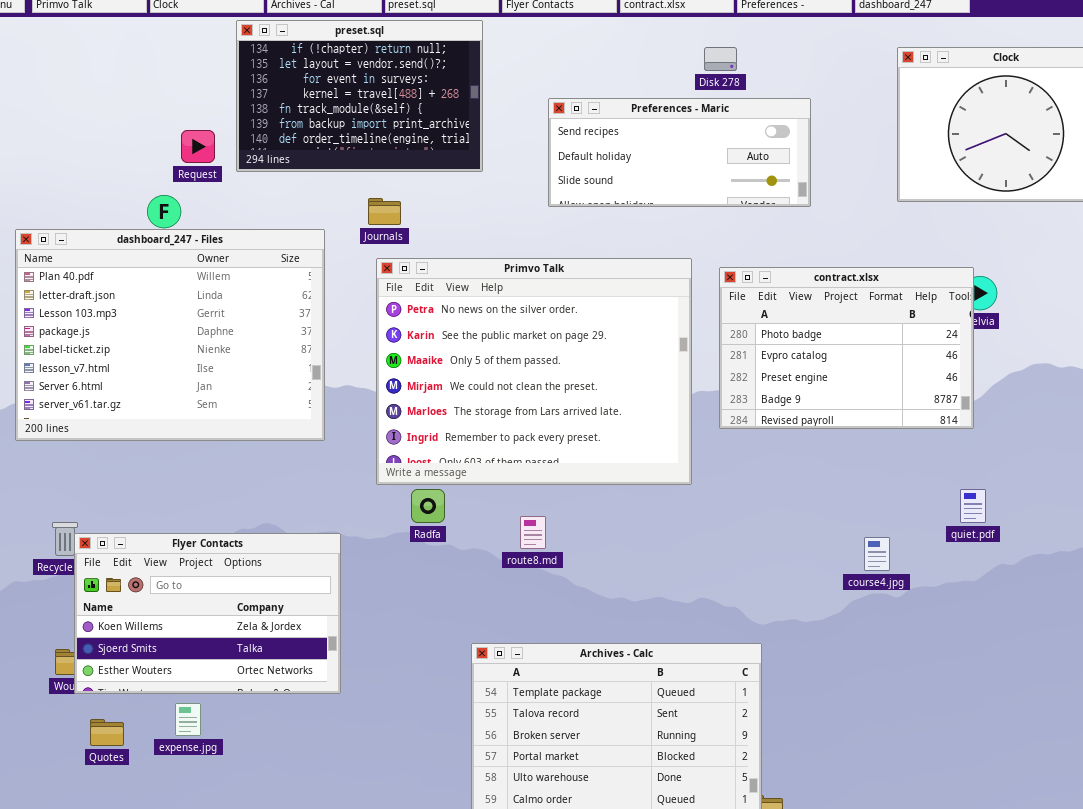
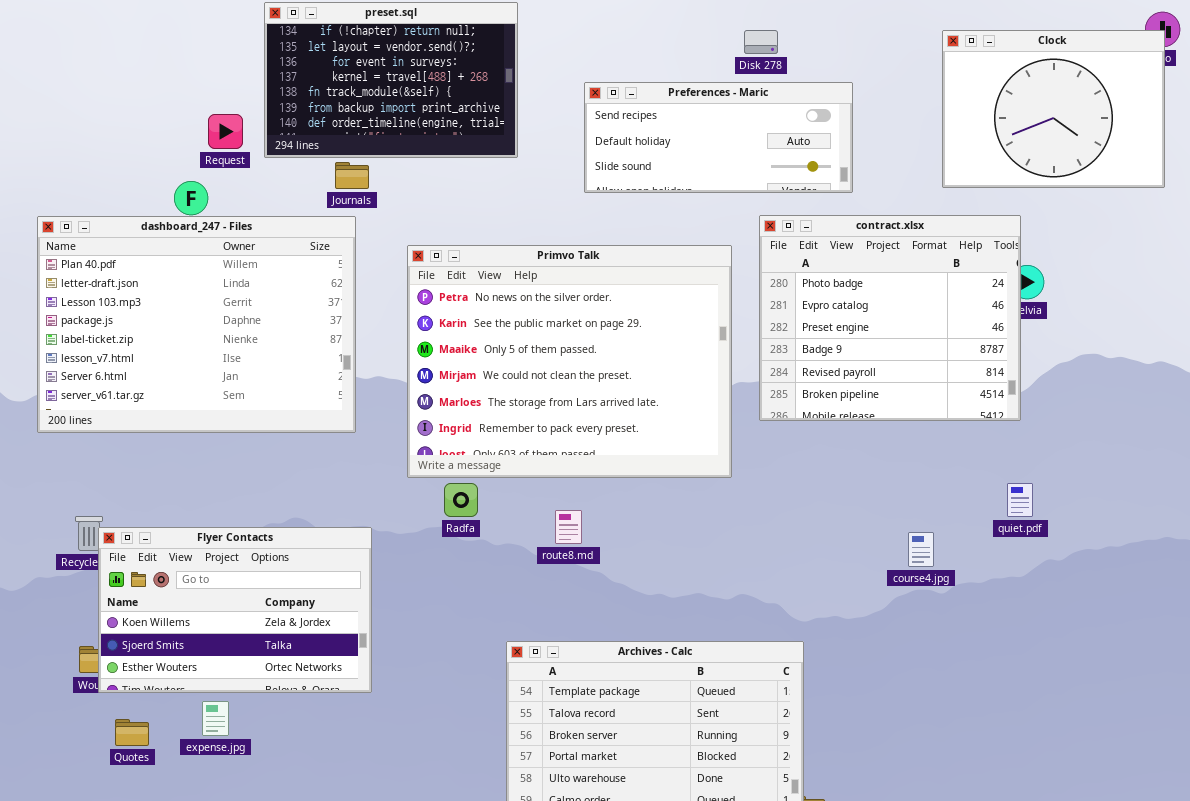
Journals: [368,198,401,225] -> [335,162,369,189], moved
contract.xlsx: [719,267,974,429] -> [759,215,1021,421], resized

